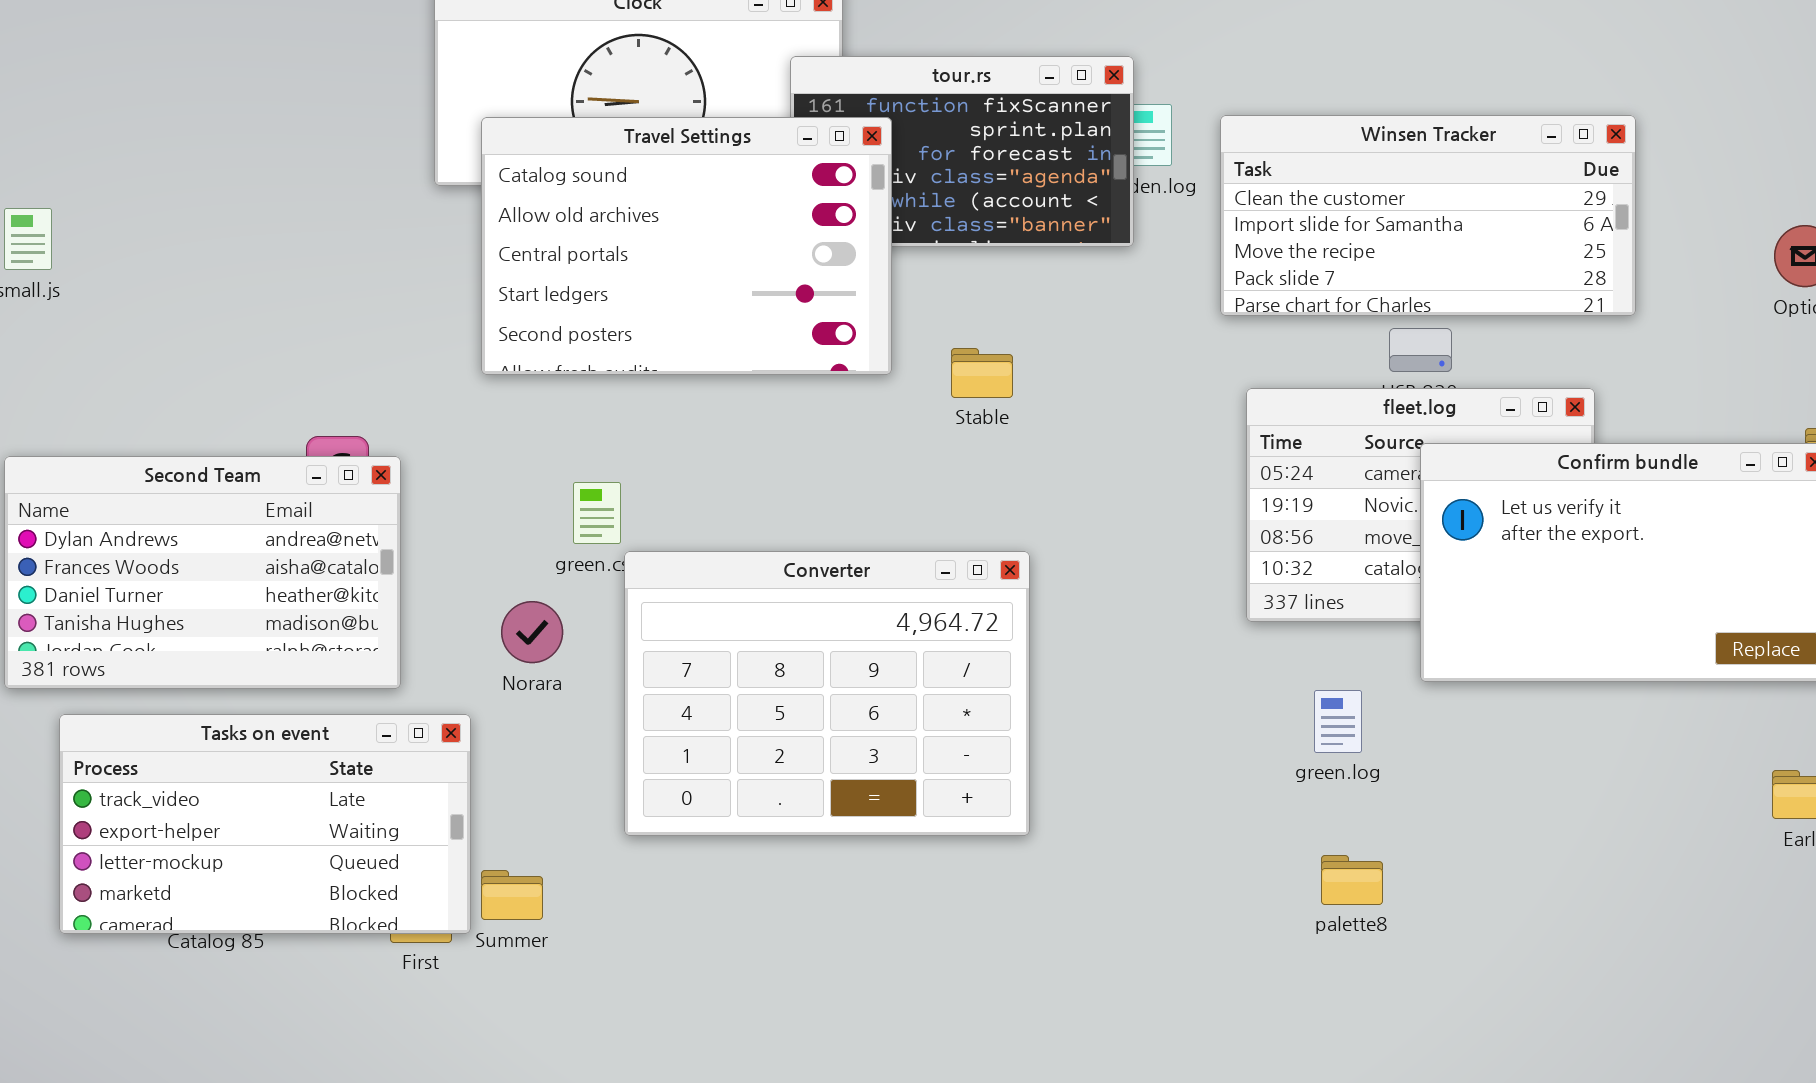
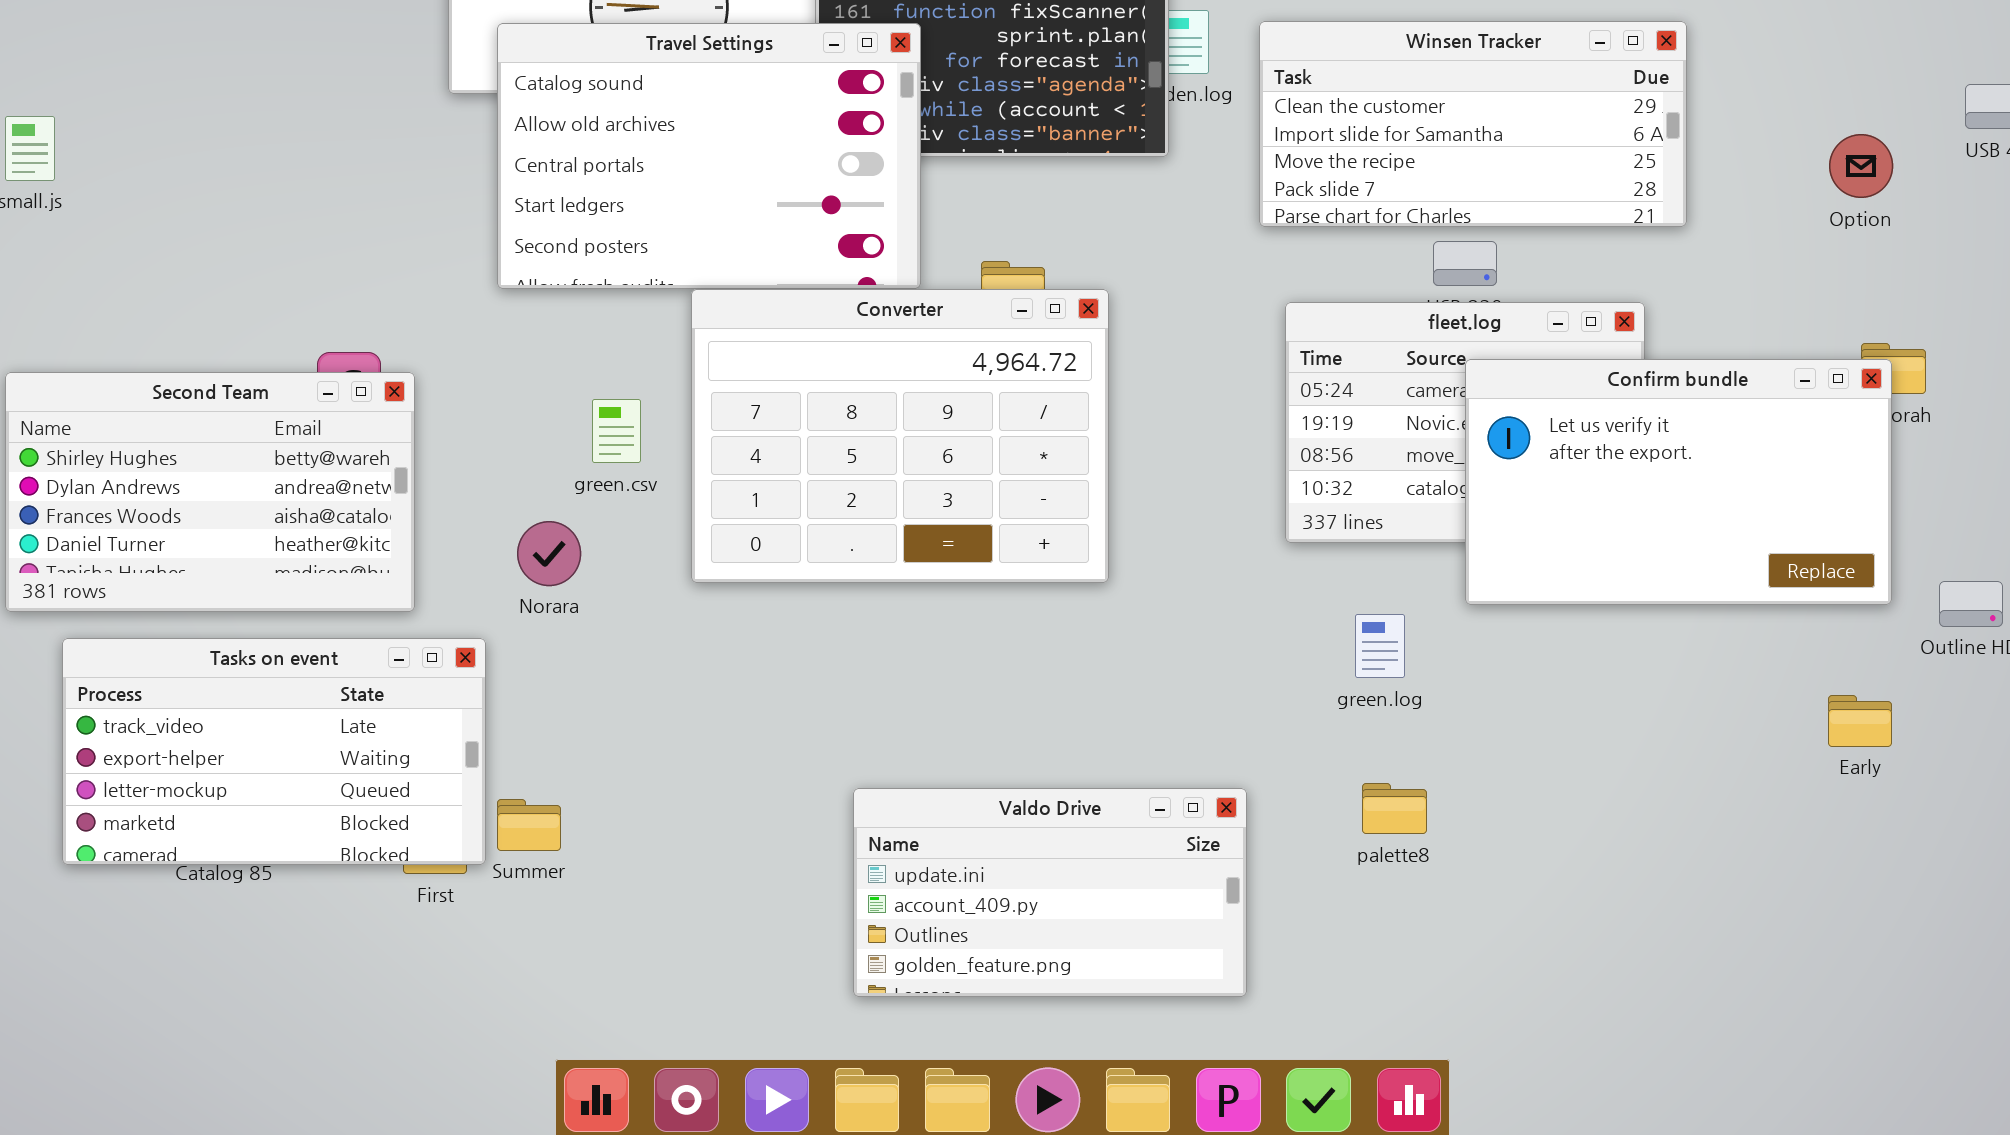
Second Team: [4,456,401,689] -> [5,372,415,612], scrolled up 1 row
Converter: [624,551,1030,836] -> [691,289,1109,583], moved
Valdo Drive: none -> [853,788,1247,997], opened

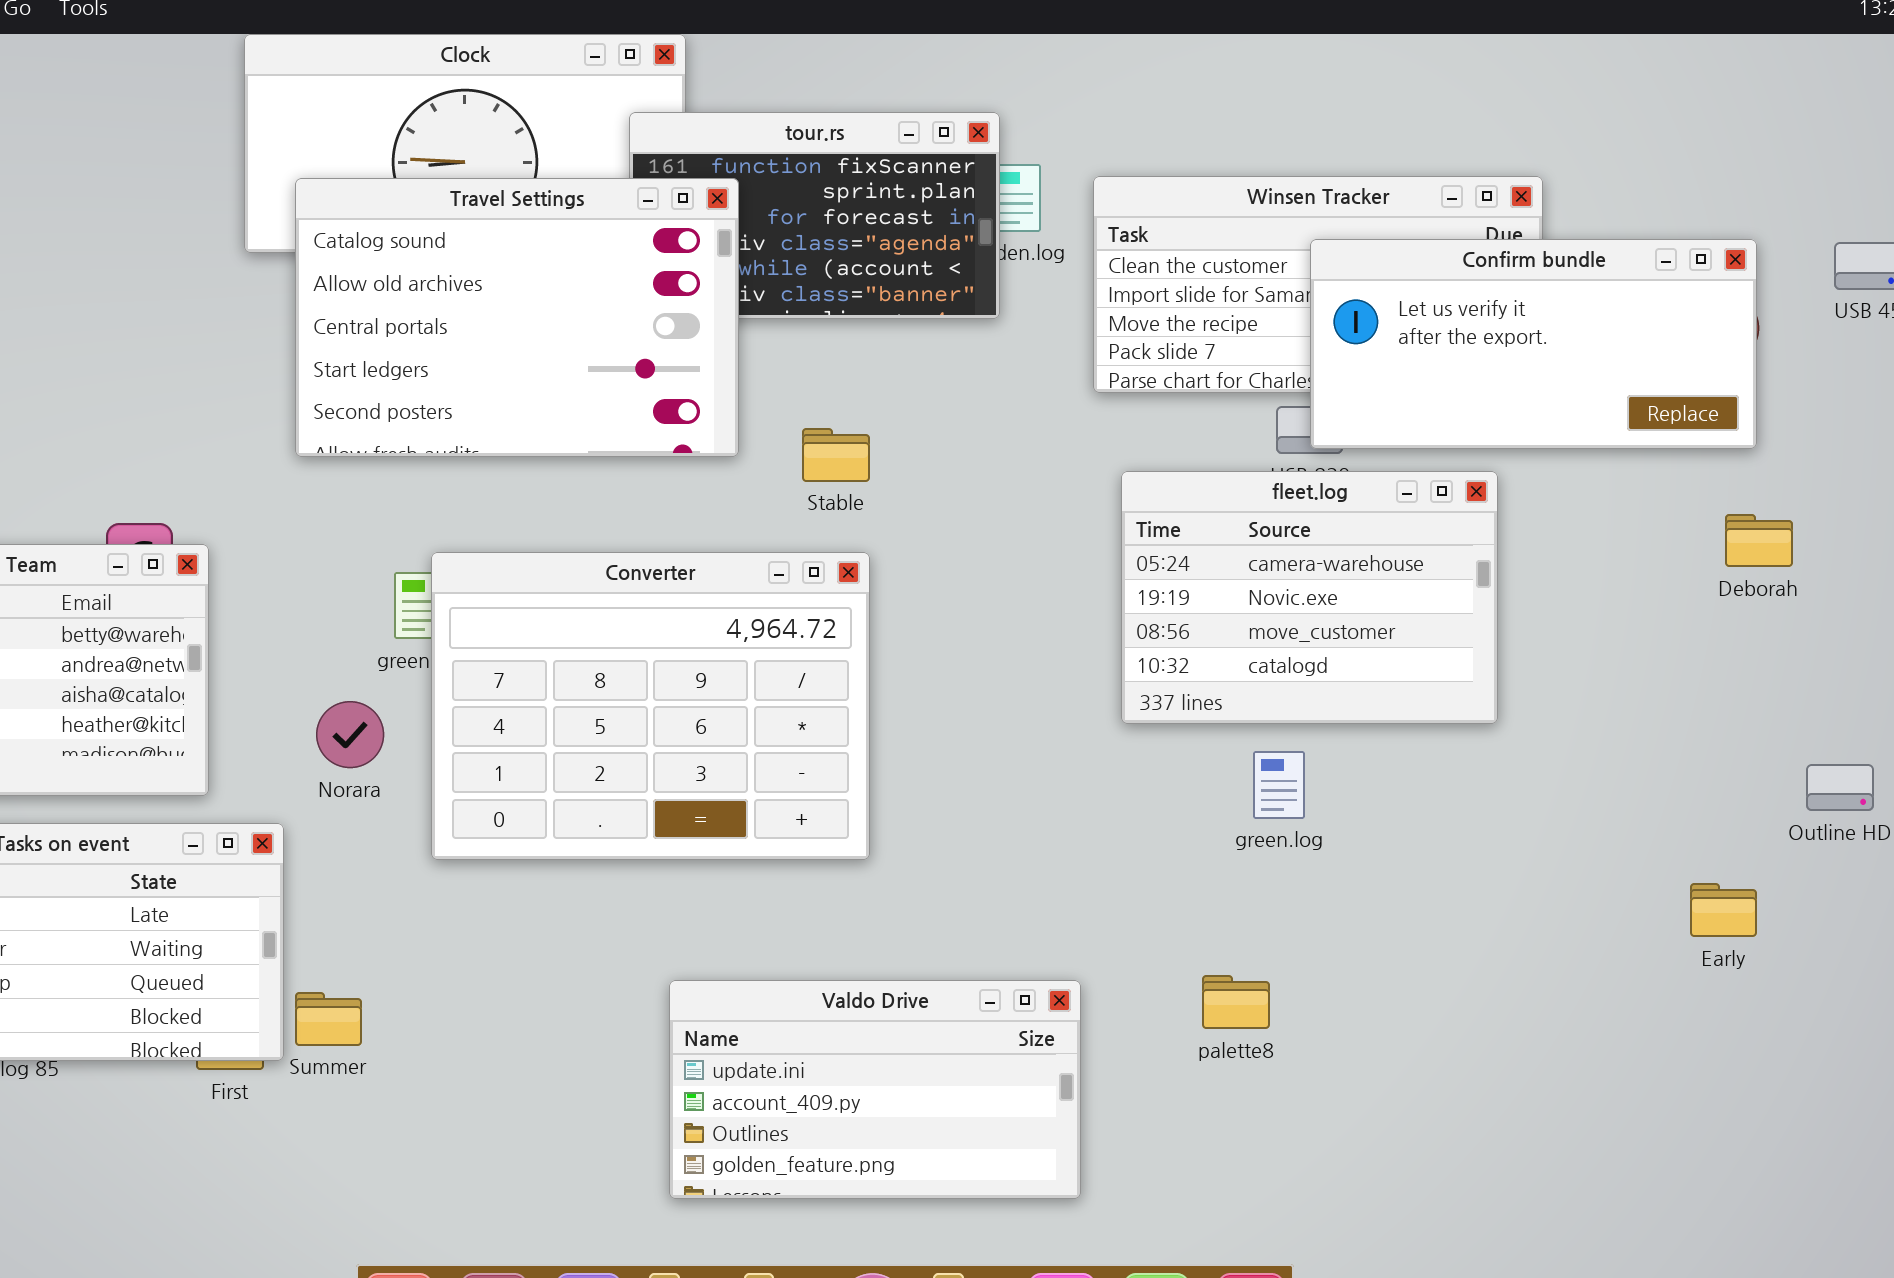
Converter: [691,289,1109,583] -> [431,552,870,860], moved
Confirm bundle: [1465,359,1892,605] -> [1310,239,1757,449], moved, resized
green.log: [1355,614,1405,678] -> [1253,751,1305,819], moved

